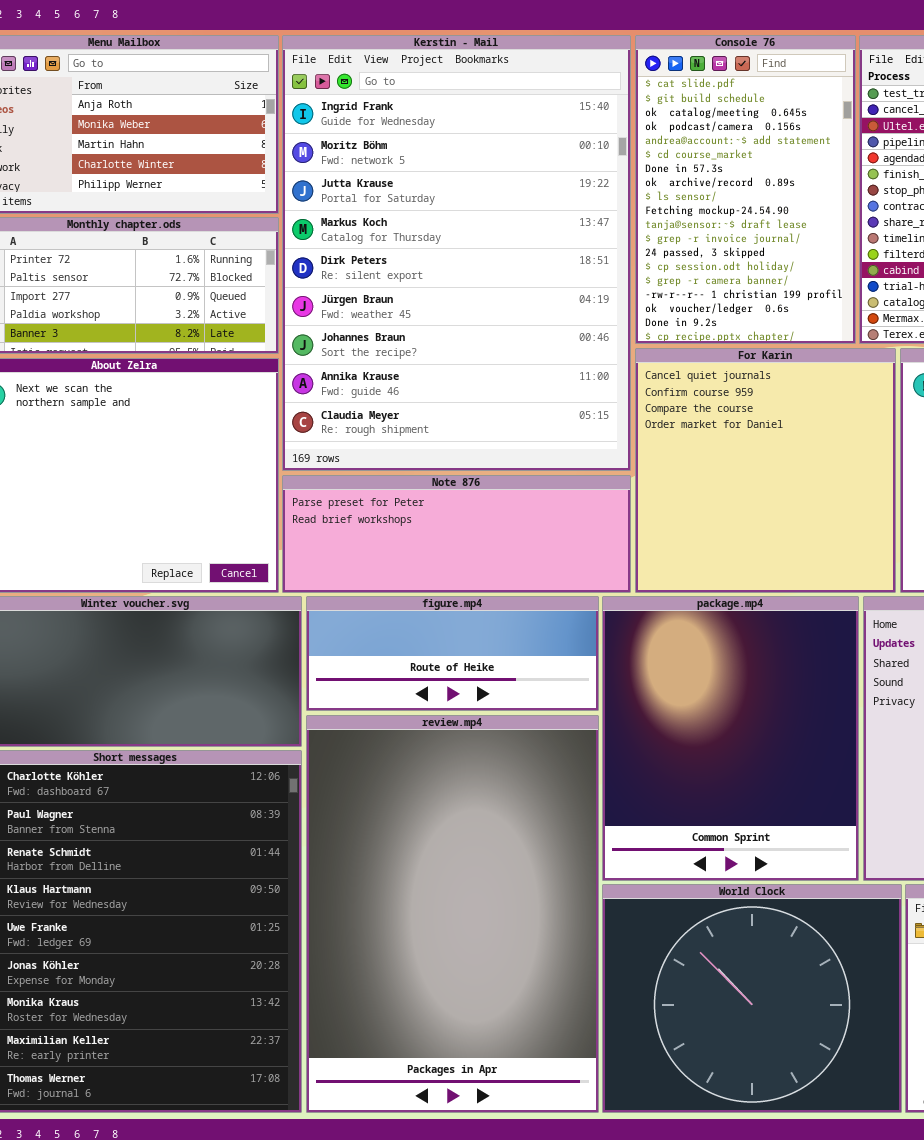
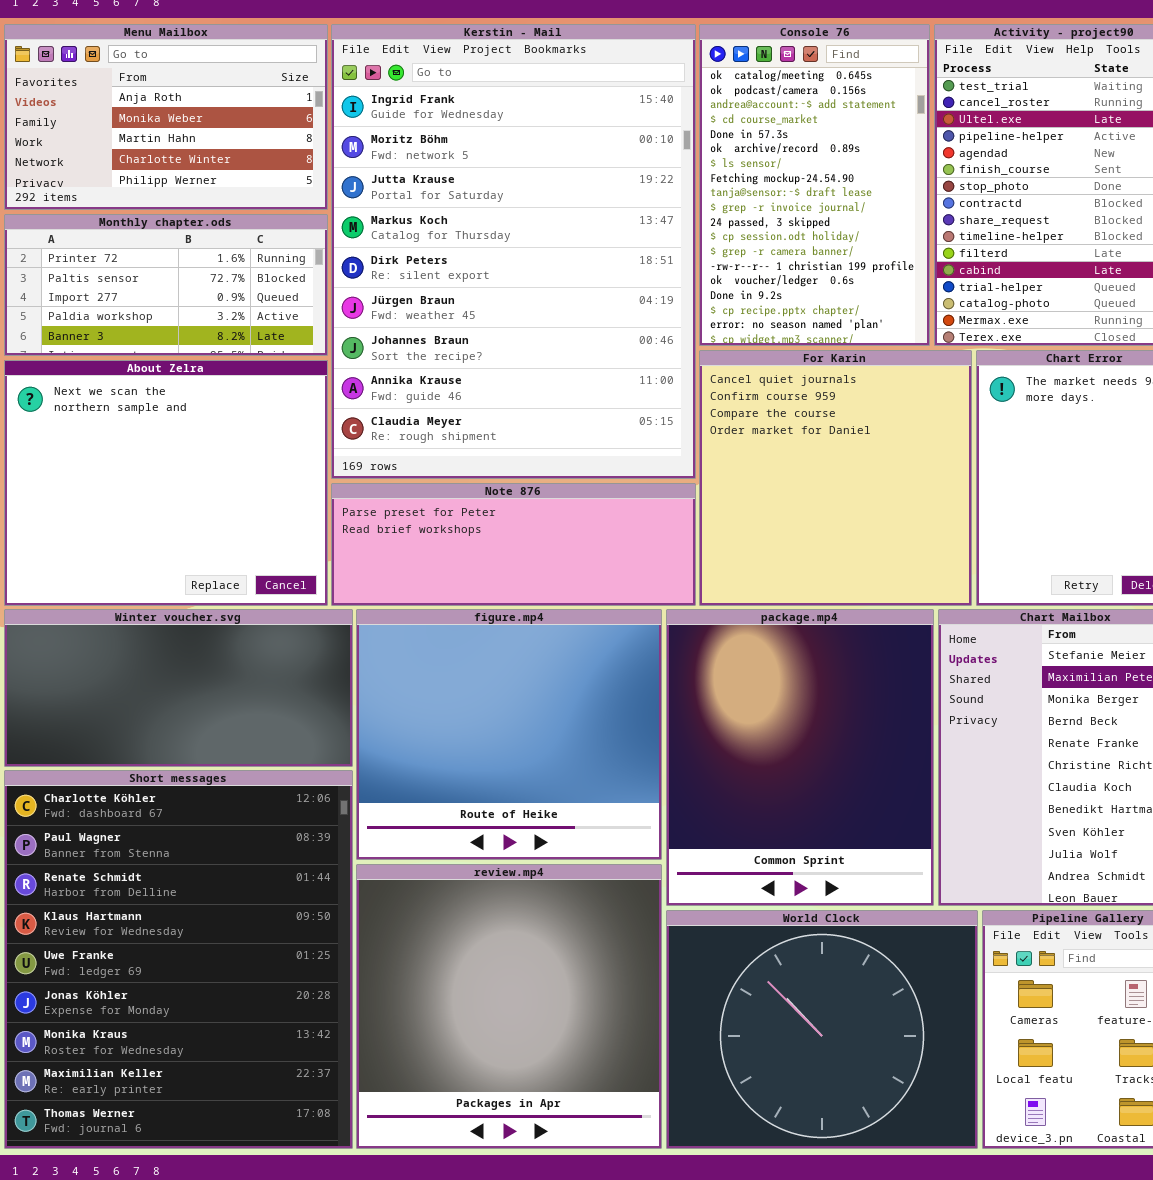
Console 76: [635,35,856,344] -> [699,24,930,346], scrolled down 2 rows
figure.mp4: [306,596,599,711] -> [356,609,662,860], resized
review.mp4: [306,715,599,1113] -> [356,864,662,1149], resized

